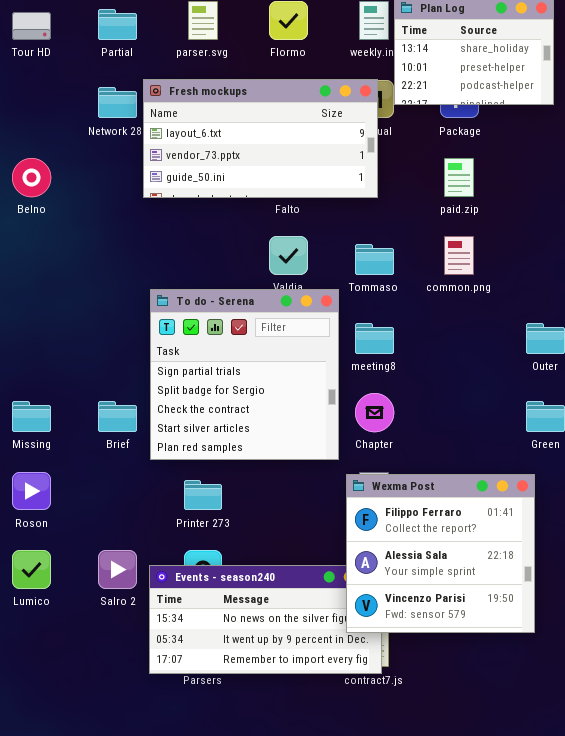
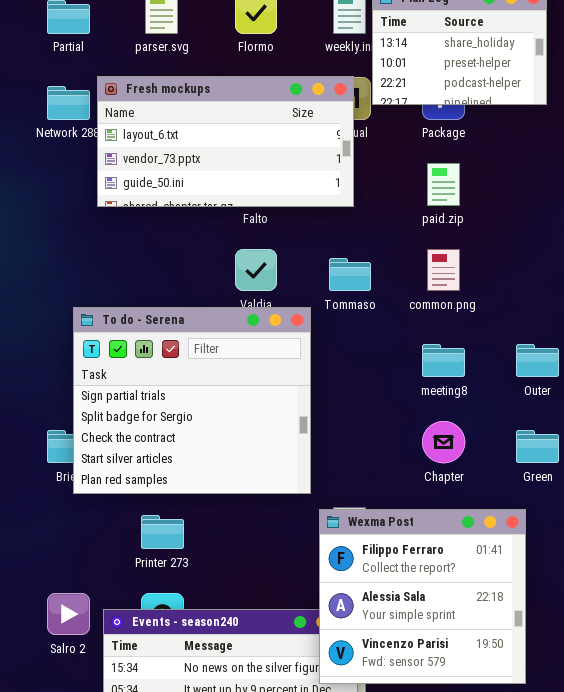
To do - Serena: [150,289,339,460] -> [73,307,311,494], resized
meeting8: [355,323,394,354] -> [422,344,465,377], moved
Chapter: [355,393,394,432] -> [422,421,465,463], moved

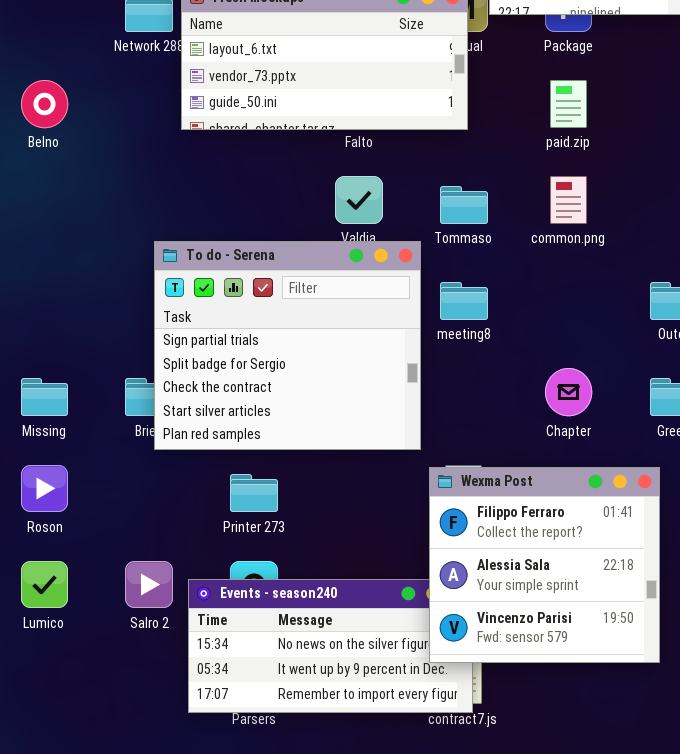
meeting8: [422,344,465,377] -> [440,282,488,320], moved

